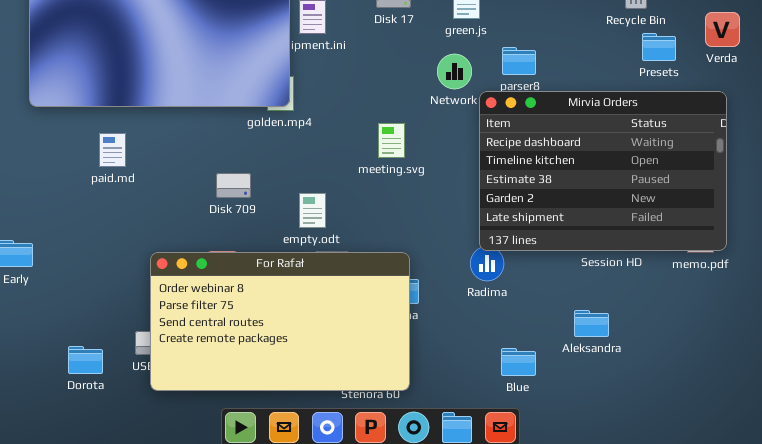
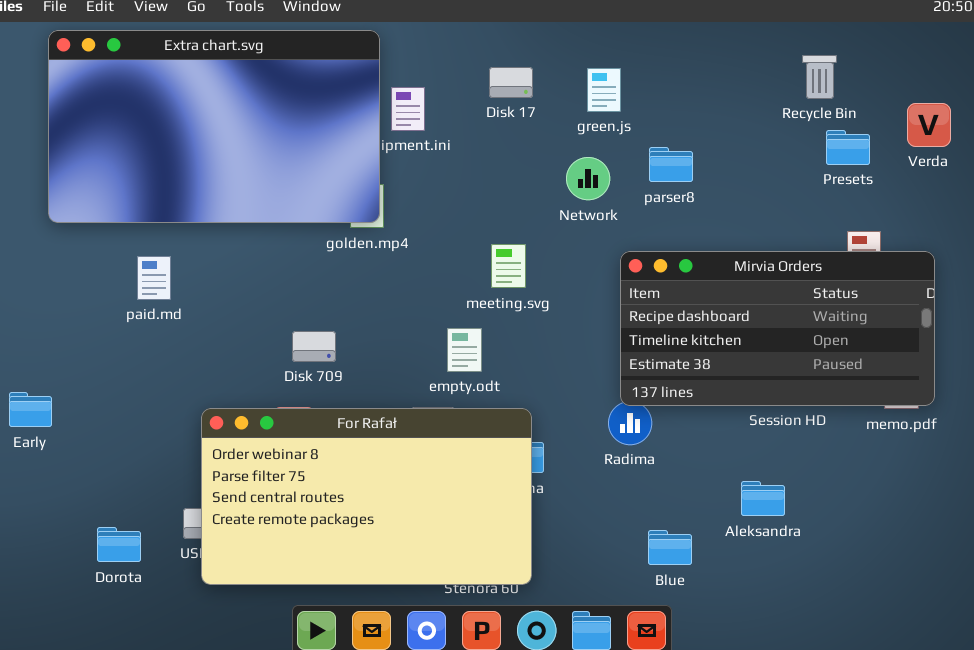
Mirvia Orders: [479,91,727,251] -> [620,251,935,406], resized
Disk 709: [216,173,251,198] -> [292,331,336,362], moved
empty.odt: [299,193,326,228] -> [447,328,482,372], moved

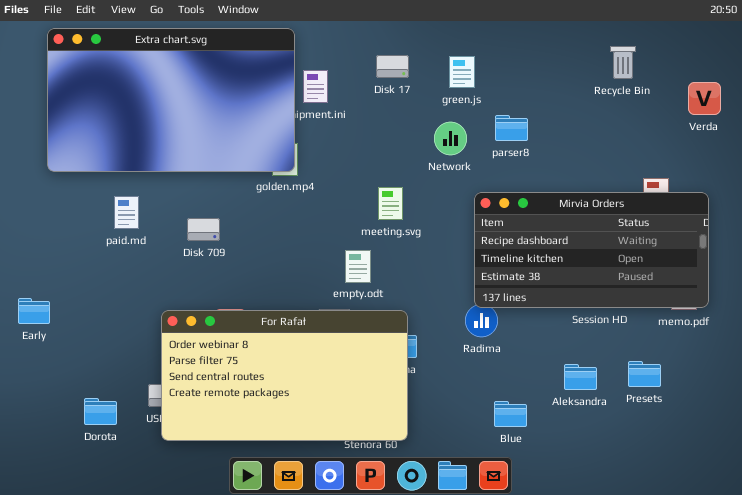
Presets: [826,130,870,165] -> [628,361,661,387], moved
Disk 709: [292,331,336,362] -> [187,218,220,241], moved

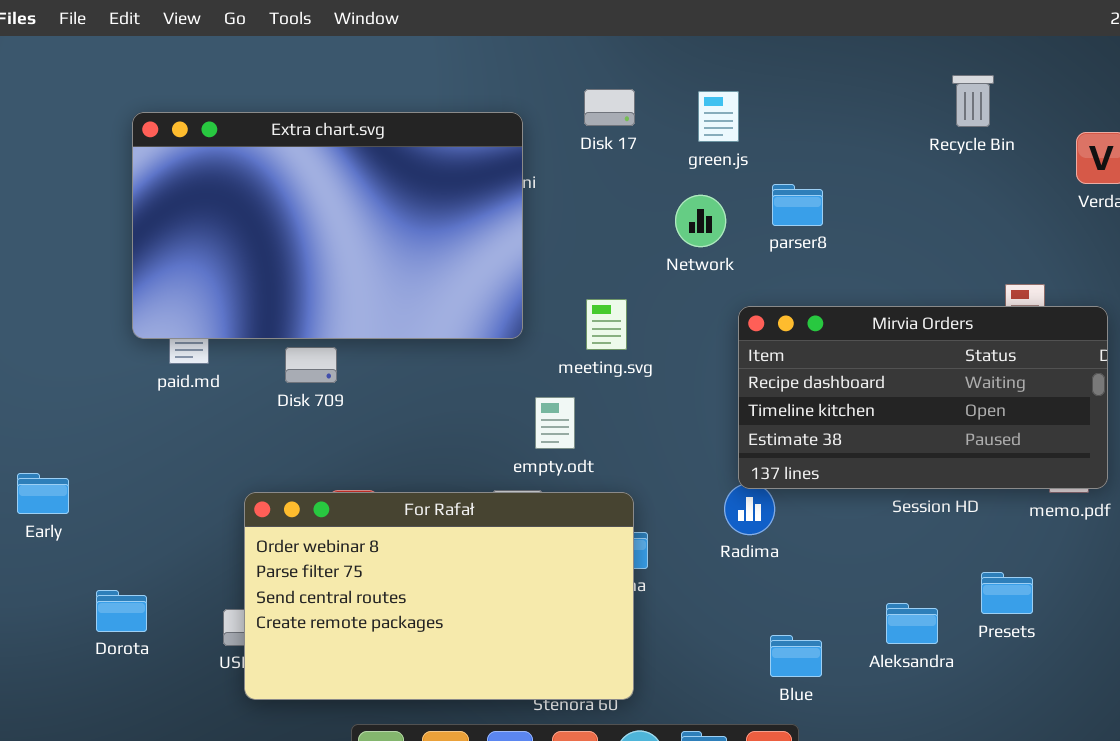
Extra chart.svg: [47,28,295,172] -> [132,112,523,339], moved
Aleksandra: [564,364,597,390] -> [886,603,938,644], moved
Dorota: [84,398,117,425] -> [96,590,147,632], moved

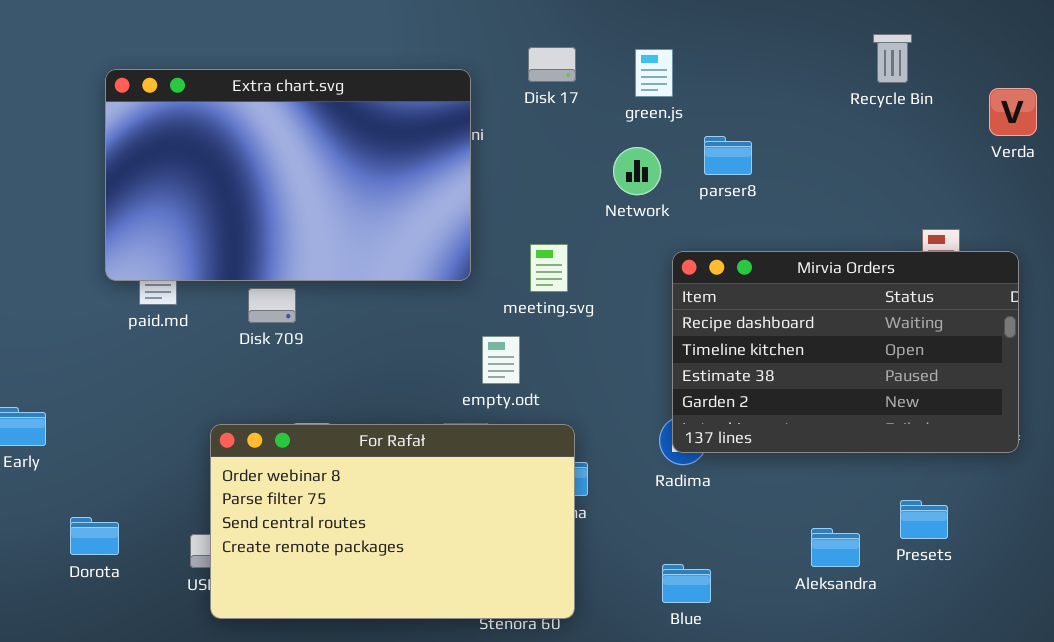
Mirvia Orders: [738,306,1108,489] -> [672,251,1019,453], resized
Blue: [770,635,822,677] -> [662,564,711,603], moved

